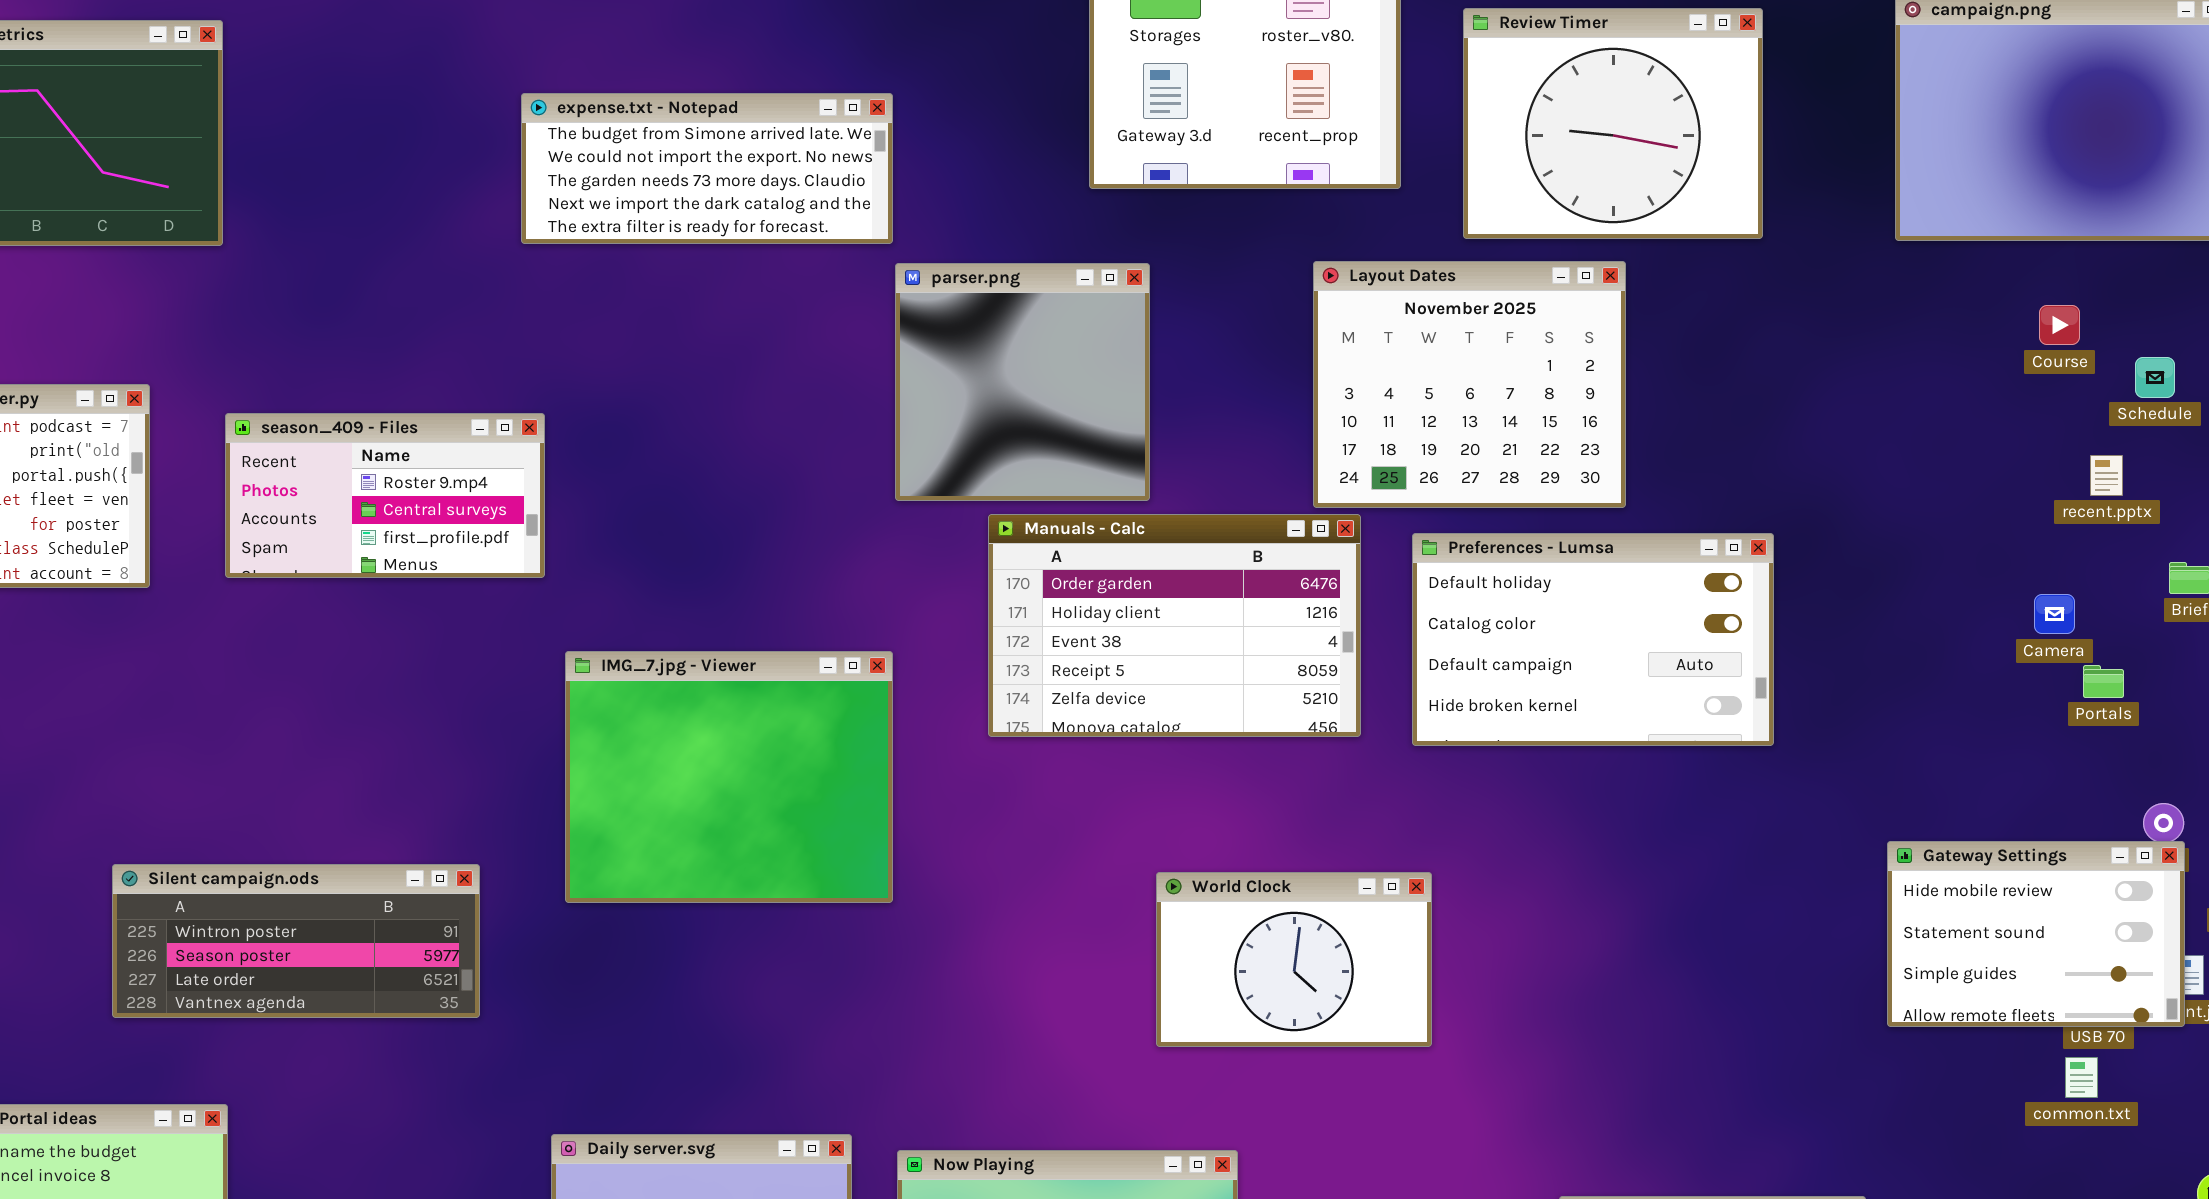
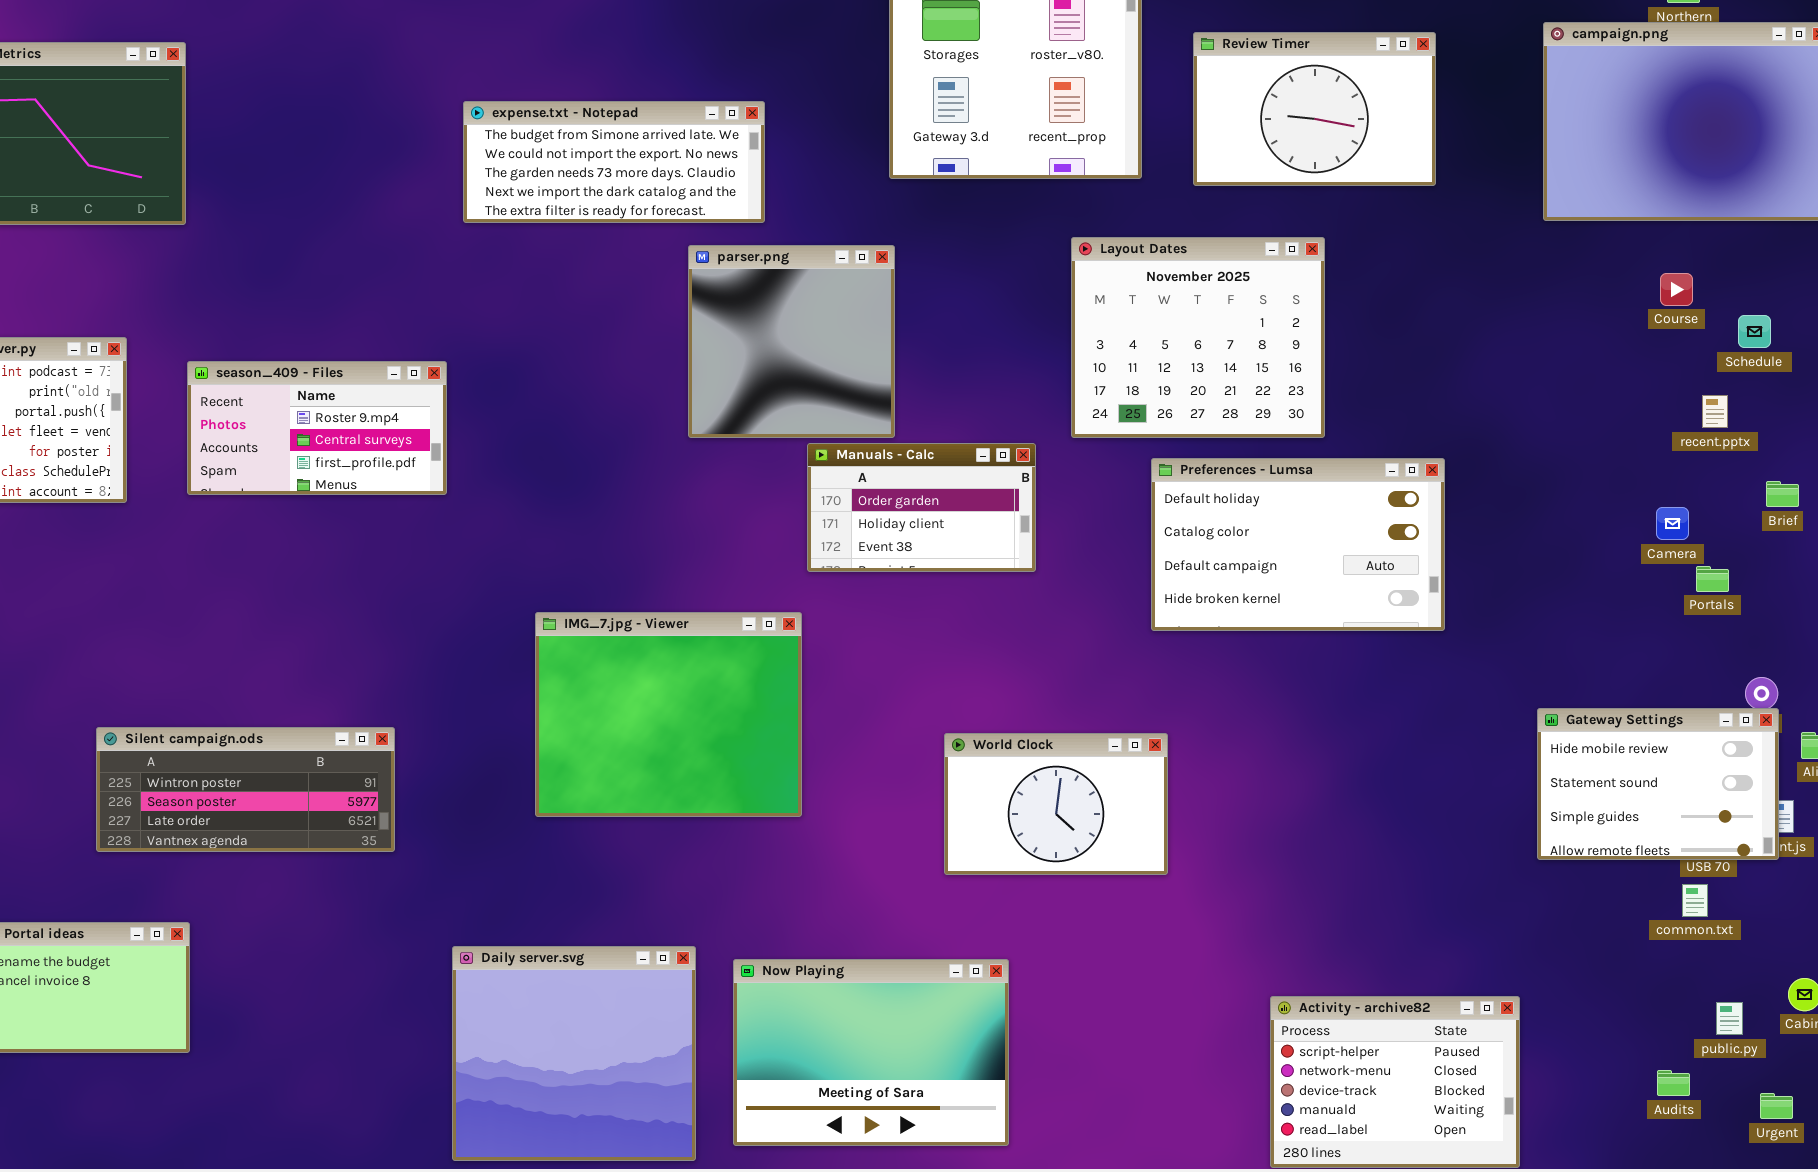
Review Timer: [1463,8,1763,239] -> [1193,32,1436,186], resized
expense.txt - Notepad: [521,93,893,244] -> [463,101,765,223], moved
parser.png: [895,263,1150,501] -> [688,245,895,438], moved
Manuals - Calc: [988,514,1361,737] -> [807,443,1036,572], resized
IMG_7.jpg - Viewer: [565,651,893,903] -> [535,612,802,817], moved

